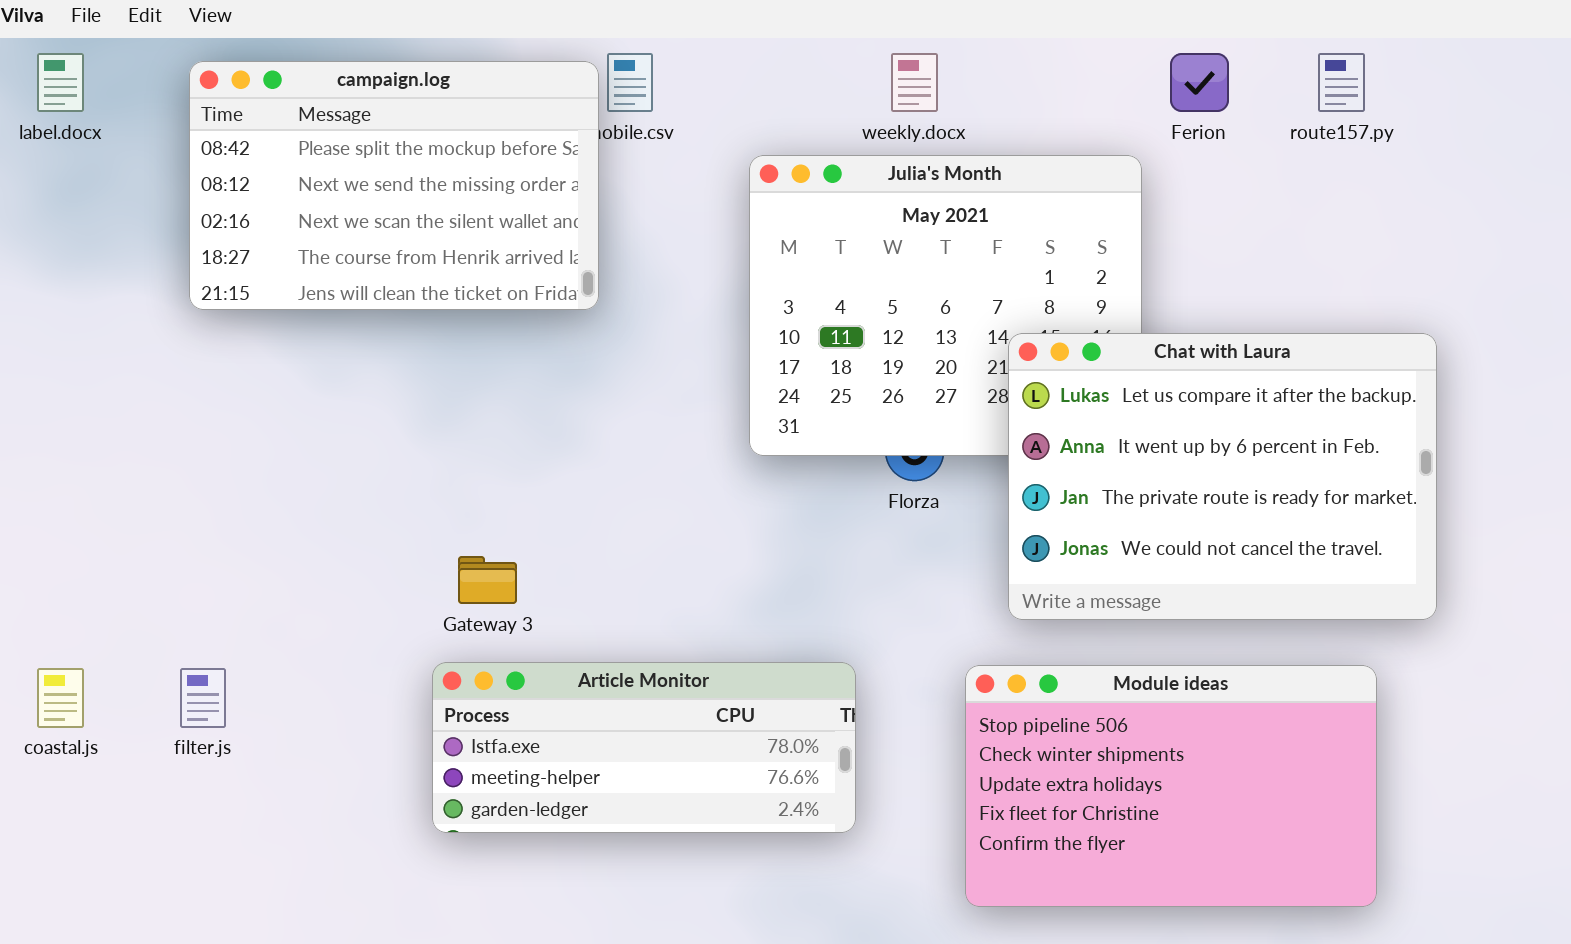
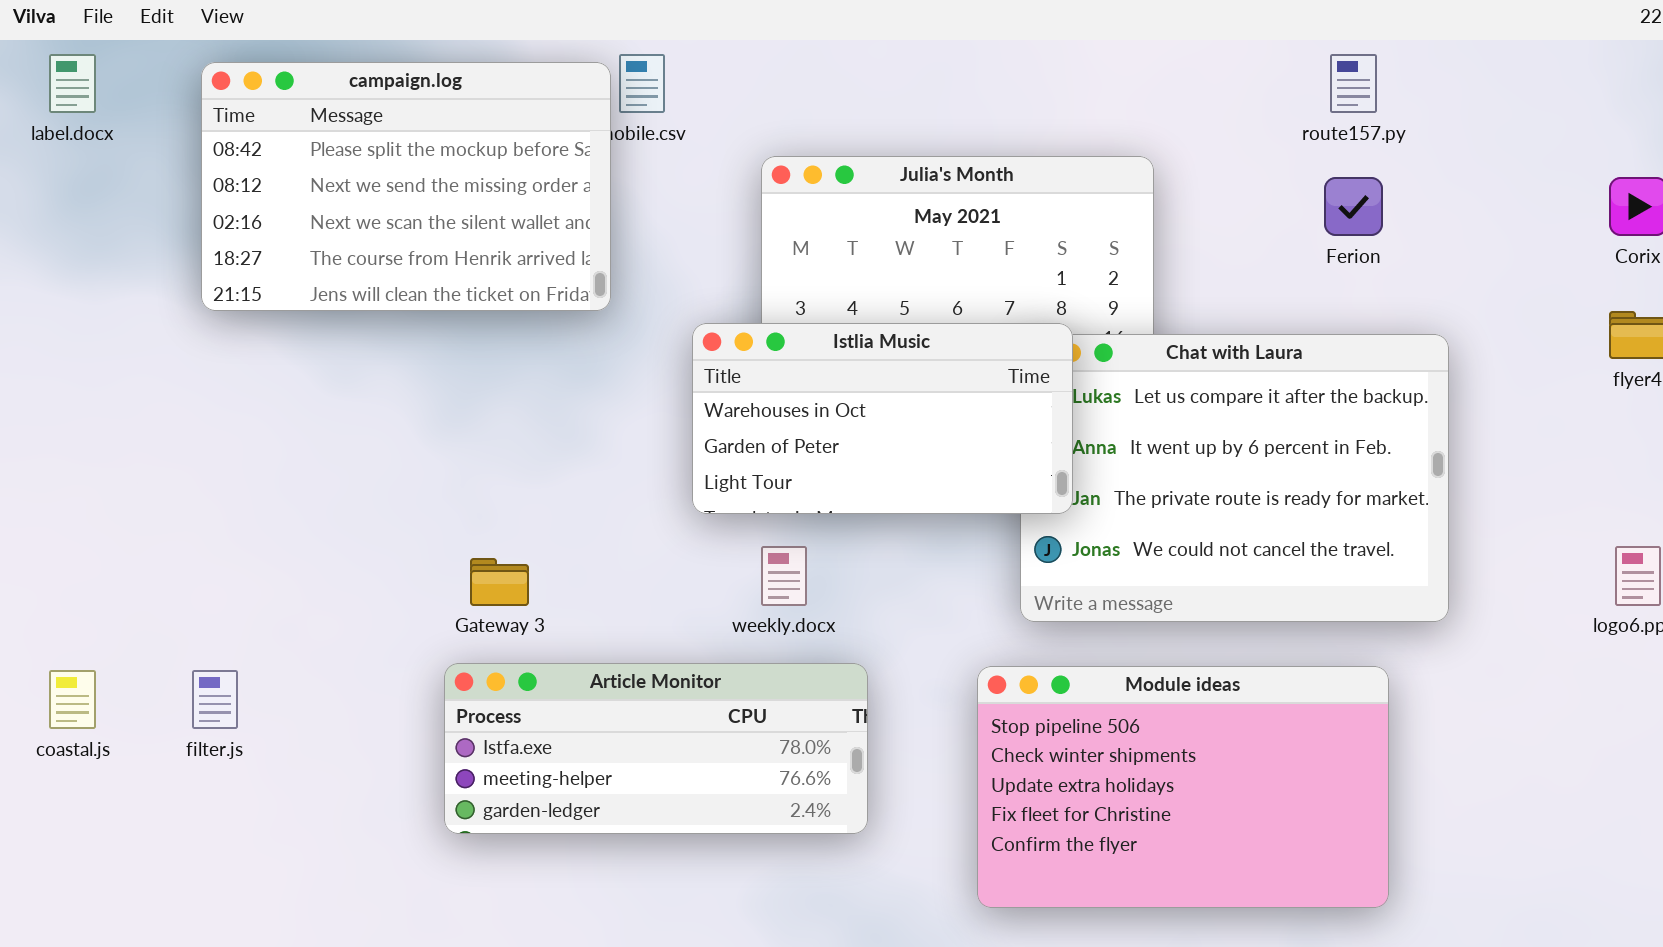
weekly.docx: [891,53,938,112] -> [761,546,807,606], moved
Ferion: [1170,53,1229,112] -> [1324,177,1383,236], moved
Istlia Music: none -> [692,323,1073,514], opened

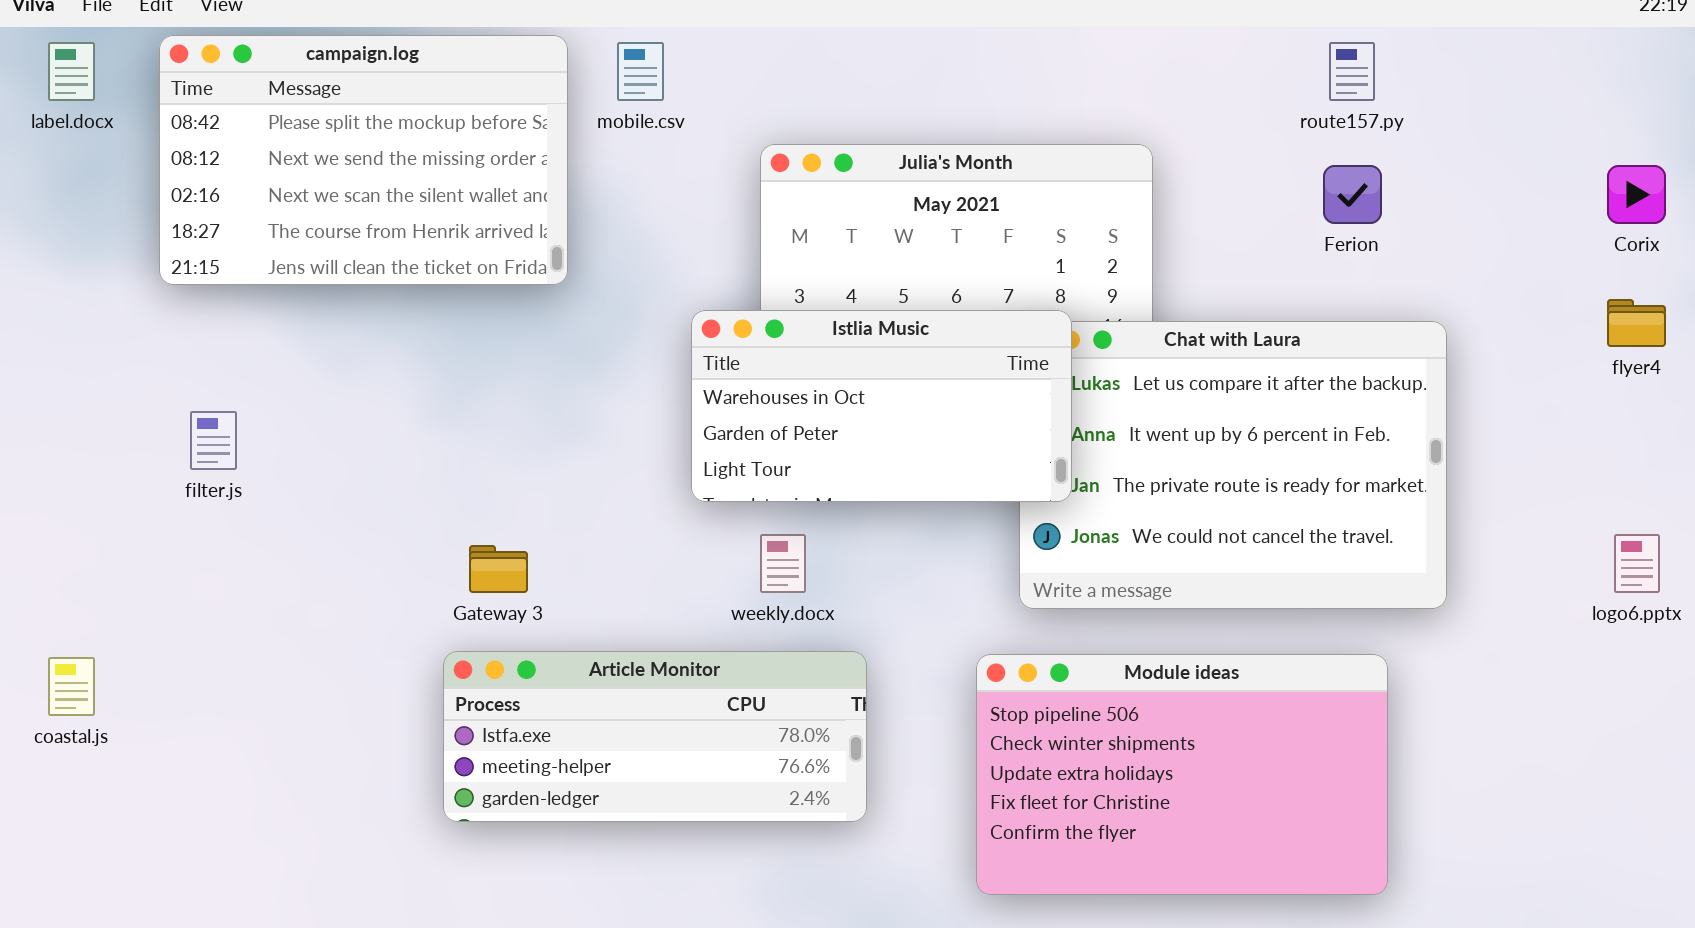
campaign.log: [201,62,611,311] -> [159,35,568,285], moved
filter.js: [192,670,238,729] -> [190,411,237,470], moved

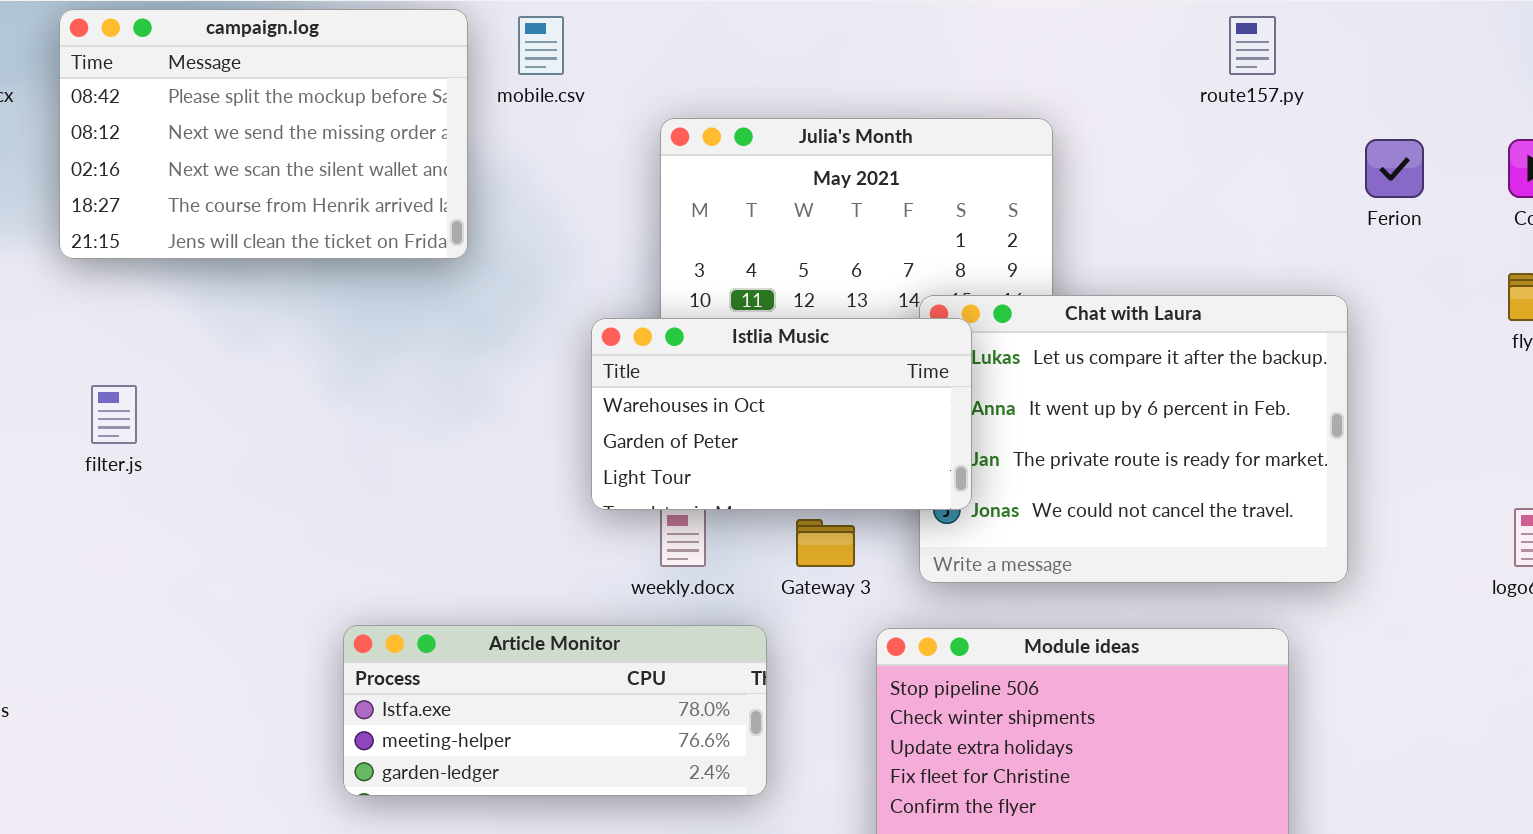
Ferion: [1323,165,1382,224] -> [1365,139,1424,198], moved
Istlia Music: [691,310,1072,502] -> [591,318,972,510], moved
Gateway 3: [469,545,528,593] -> [796,519,855,567], moved

